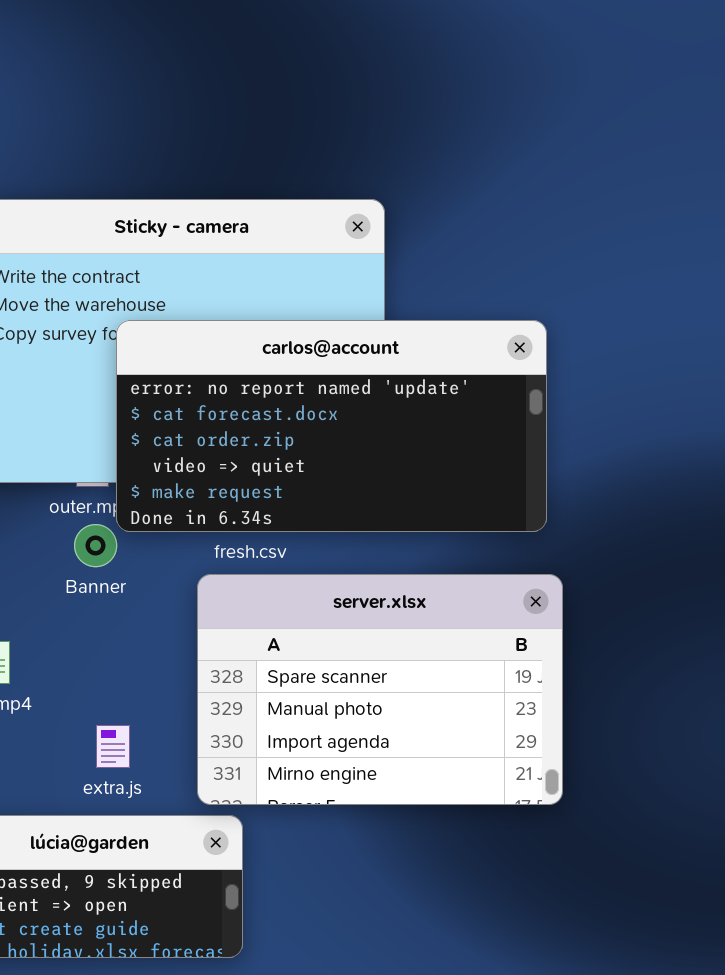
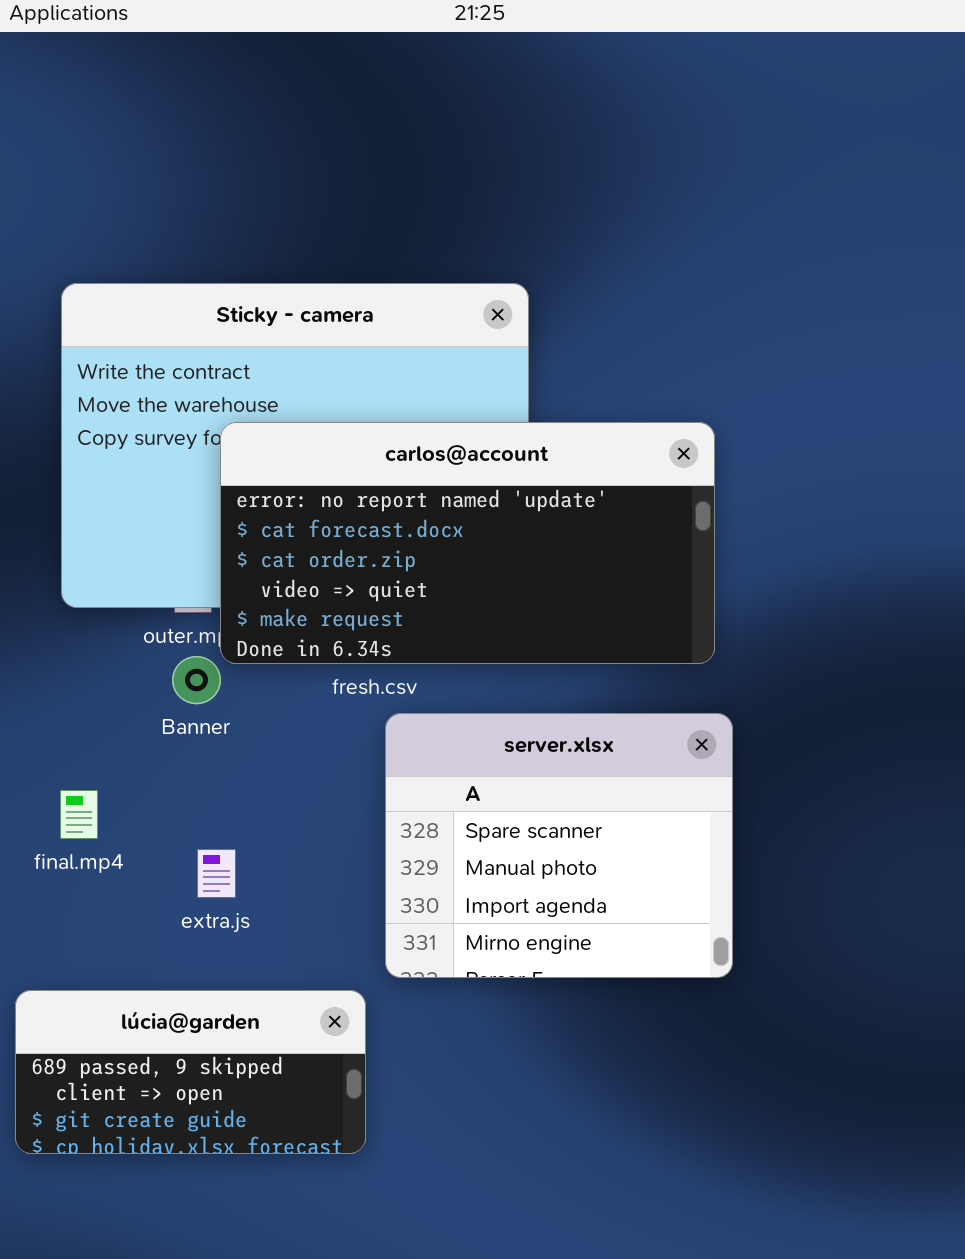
server.xlsx: [197,574,563,805] -> [385,713,733,978], resized
extra.js: [96,725,130,768] -> [197,849,236,898], moved

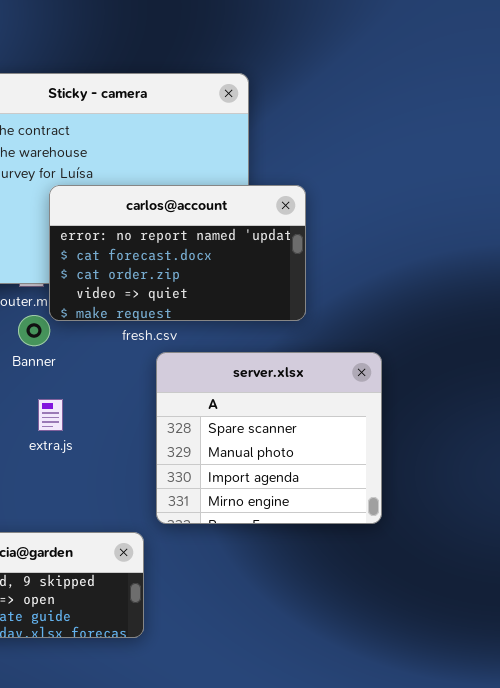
carlos@account: [220,422,715,664] -> [49,185,306,321], resized
extra.js: [197,849,236,898] -> [38,399,63,431], moved

